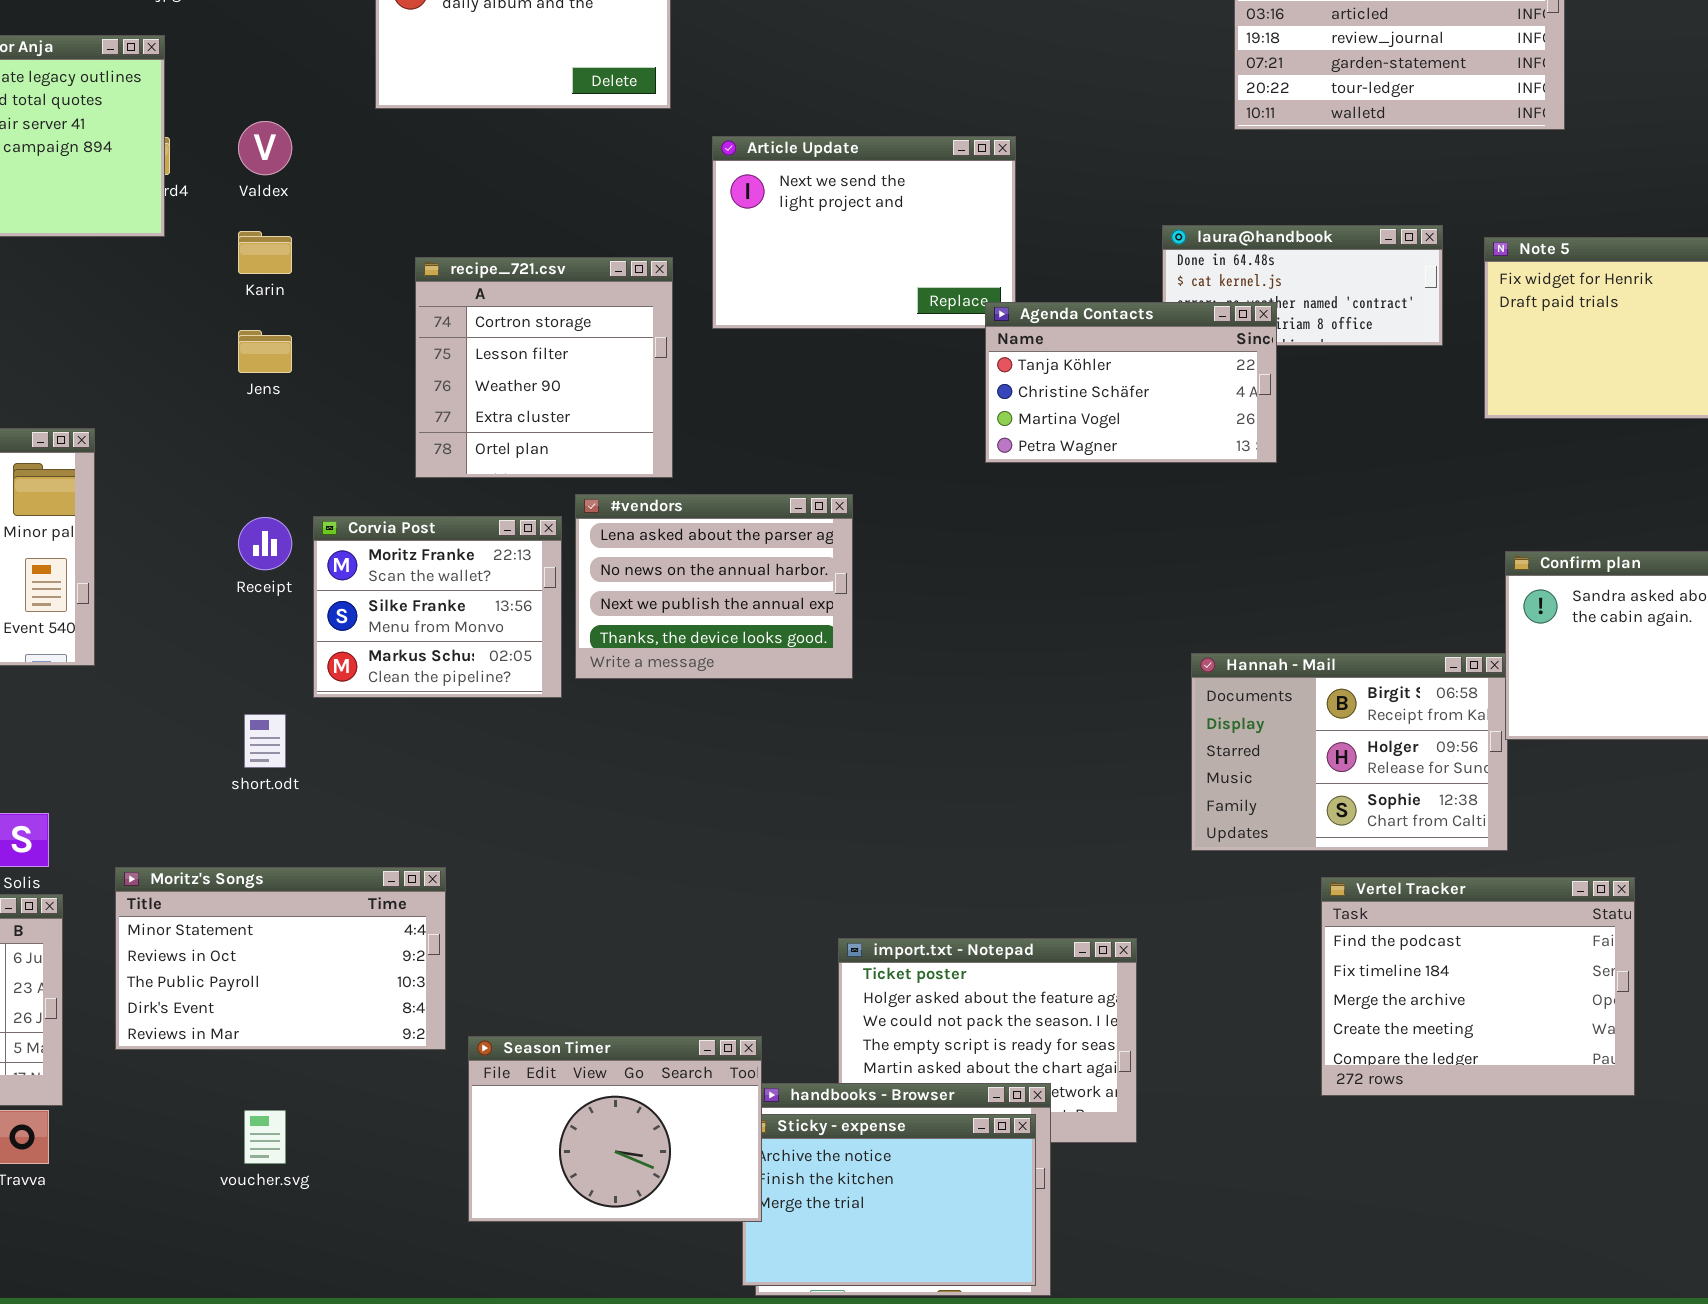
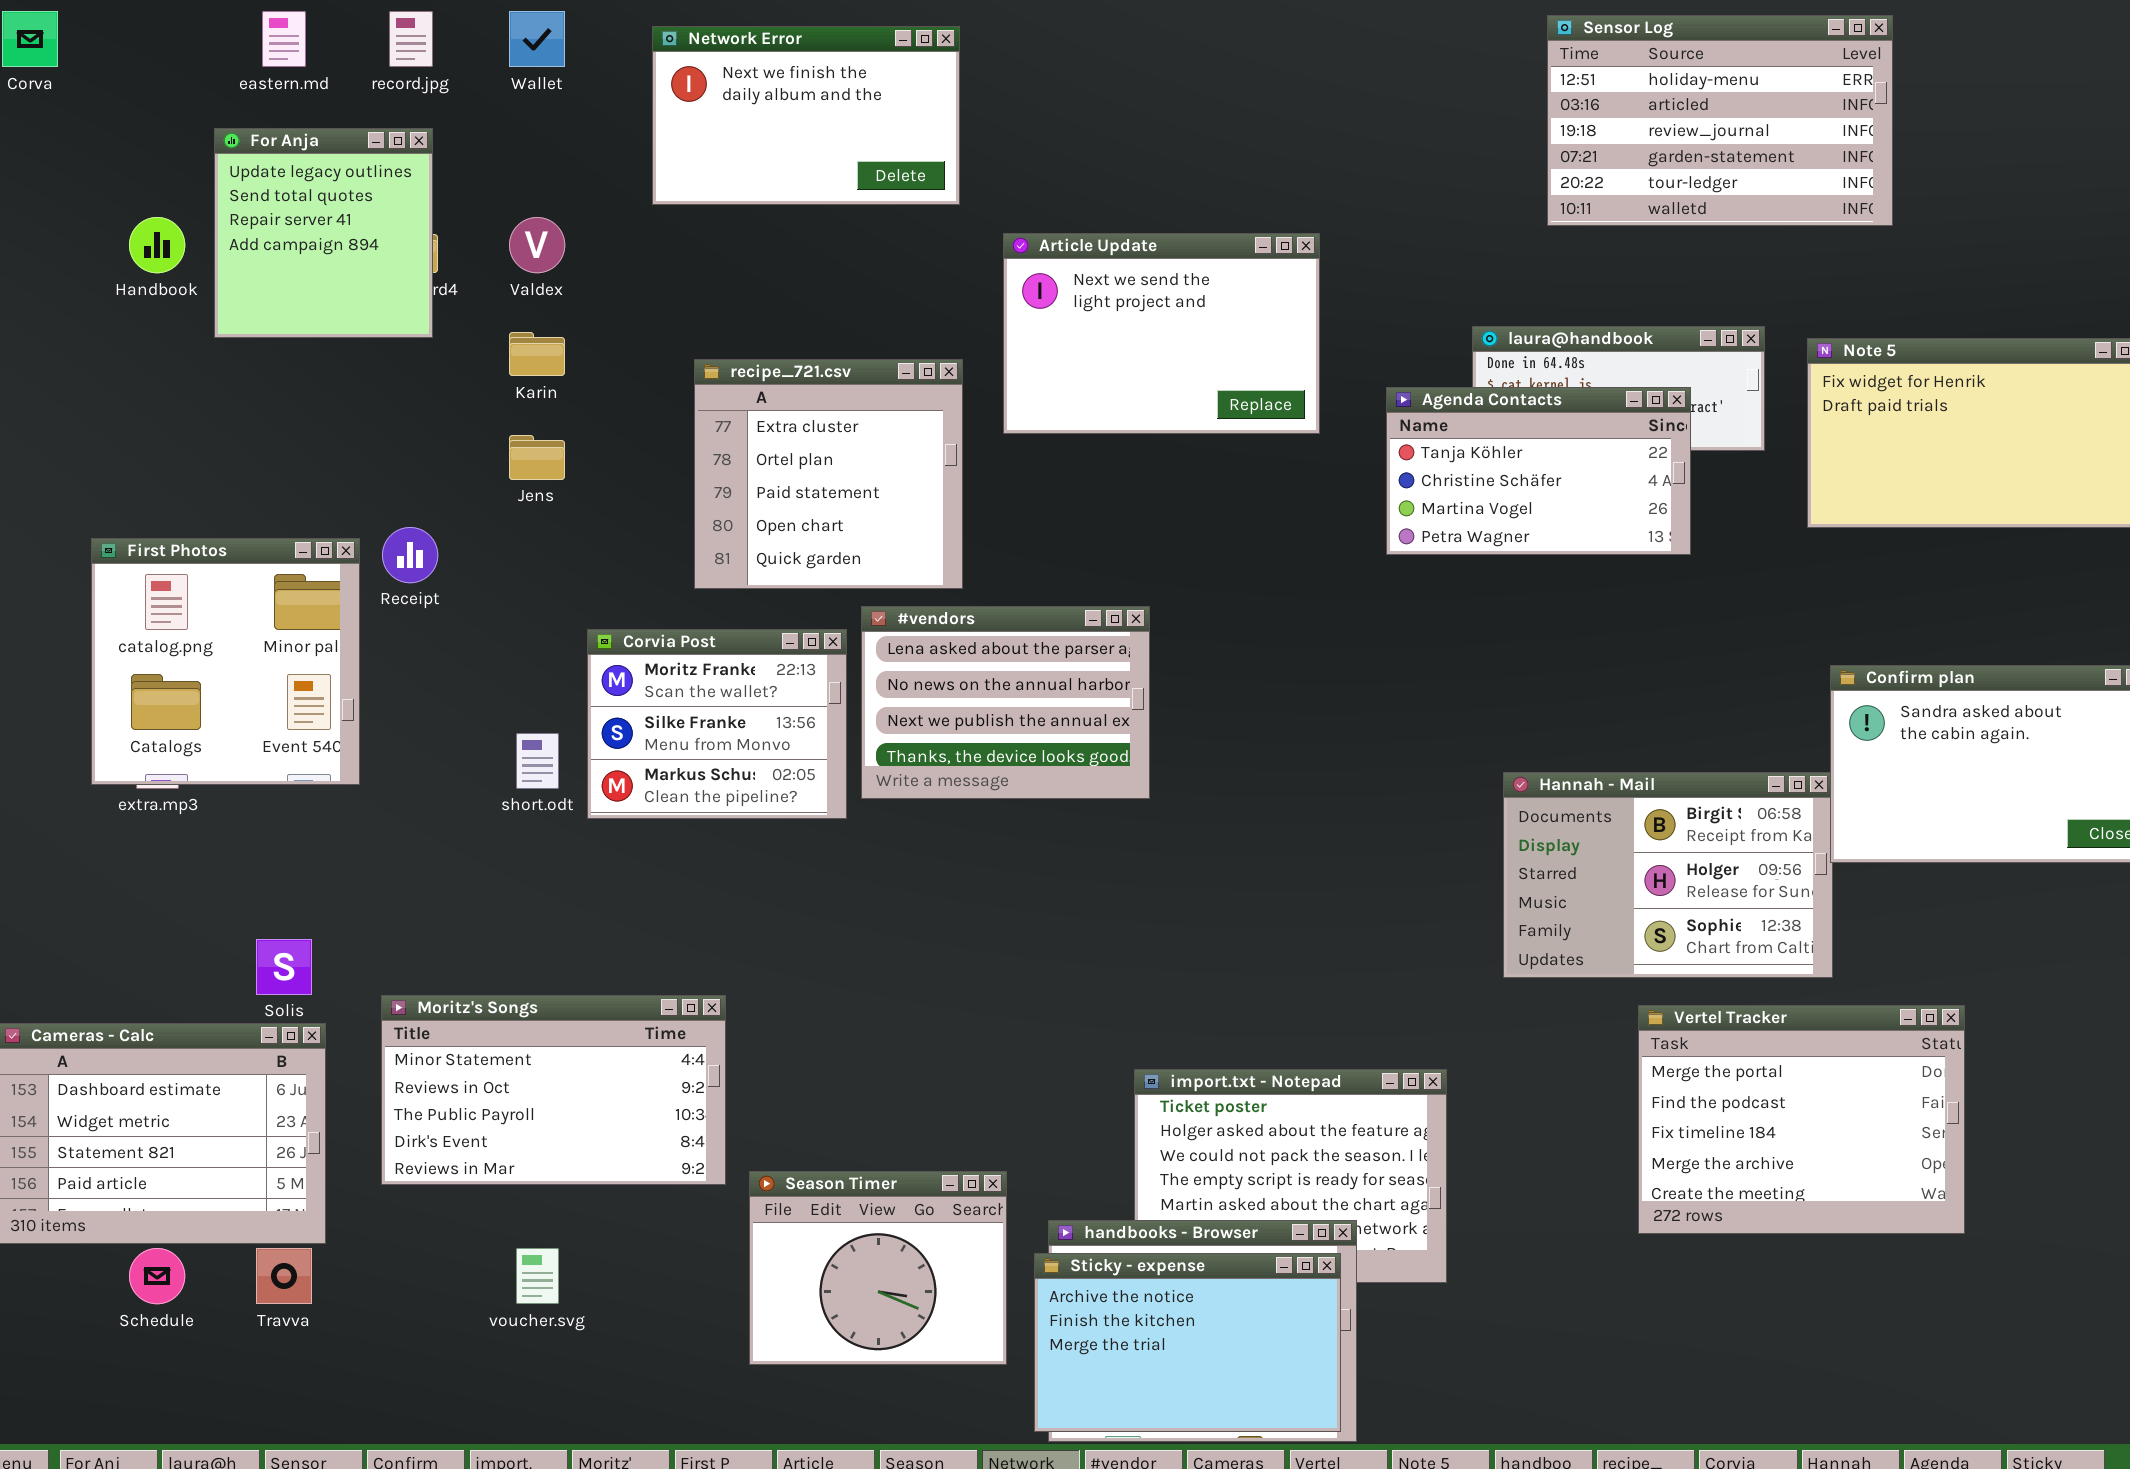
recipe_721.csv: [415,257,673,478] -> [694,359,963,589], scrolled down 3 rows
Agenda Contacts: [985,302,1277,463] -> [1386,387,1691,555], moved
Receipt: [238,517,292,570] -> [382,527,438,583], moved
short.odt: [244,714,286,768] -> [516,733,559,789], moved
Vertel Tracker: [1321,877,1635,1096] -> [1638,1005,1965,1234], scrolled up 1 row
Season Timer: [468,1036,762,1222] -> [749,1171,1007,1365], resized

